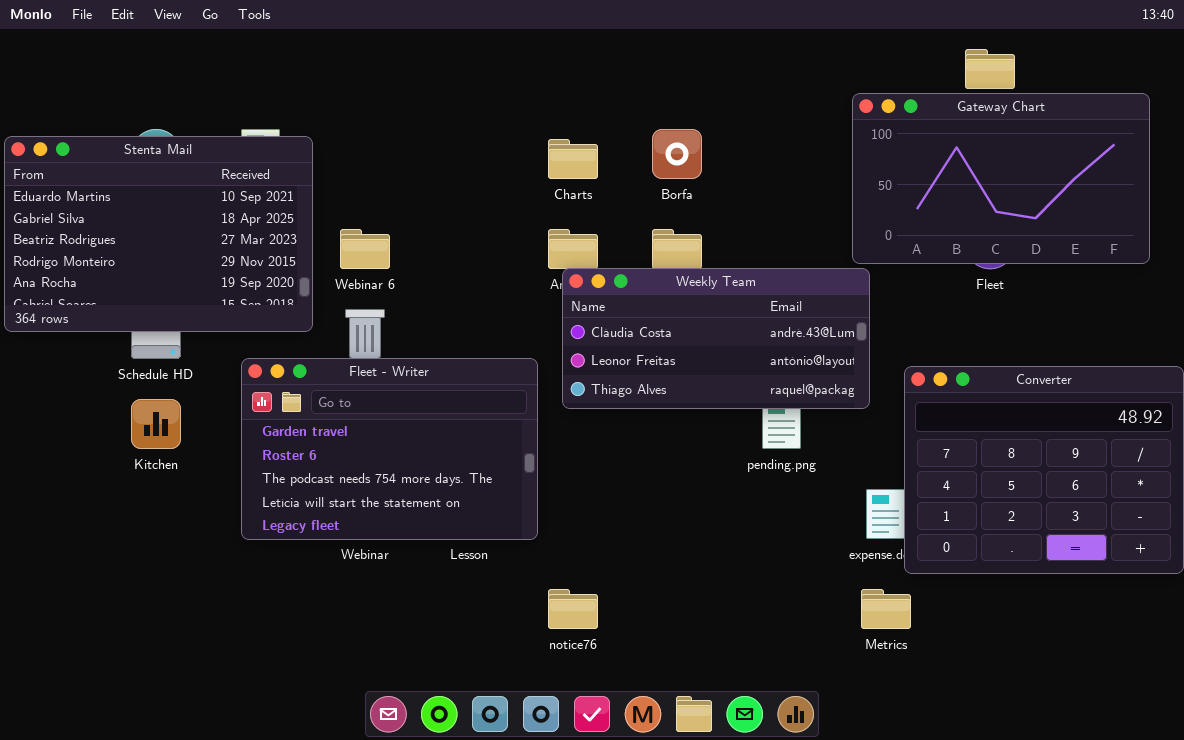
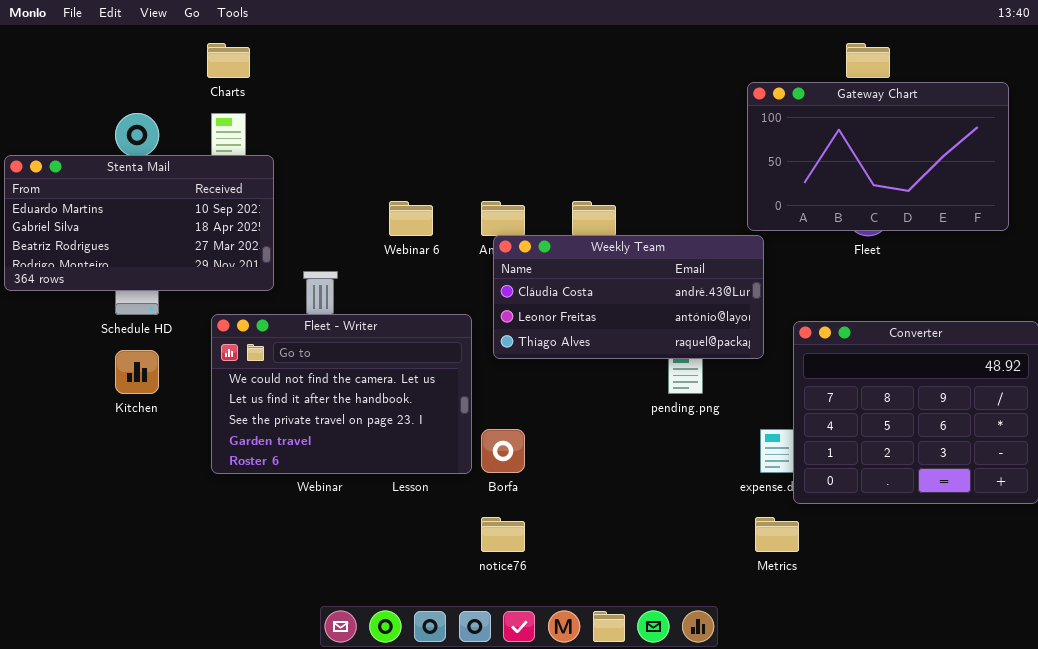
Borfa: [652,129,702,179] -> [481,429,525,473], moved
Stenta Mail: [4,136,313,332] -> [4,155,274,291], resized
Charts: [548,139,598,179] -> [207,43,250,78], moved
Webinar 6: [340,229,390,269] -> [389,201,433,236], moved
Fleet - Writer: [241,358,538,540] -> [211,314,472,474], scrolled up 3 rows

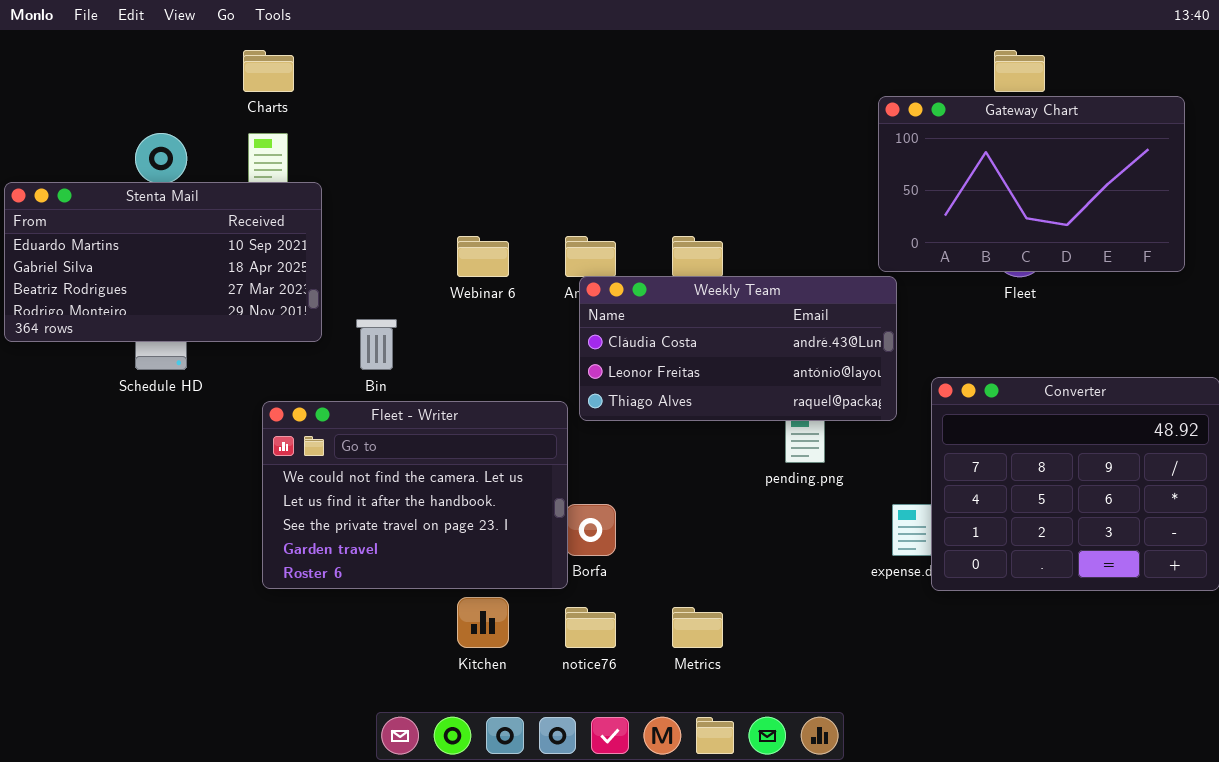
Fleet - Writer: [211,314,472,474] -> [262,401,568,589], moved
Kitchen: [115,350,159,394] -> [457,597,509,648], moved
Metrics: [755,517,799,552] -> [672,607,723,648], moved

